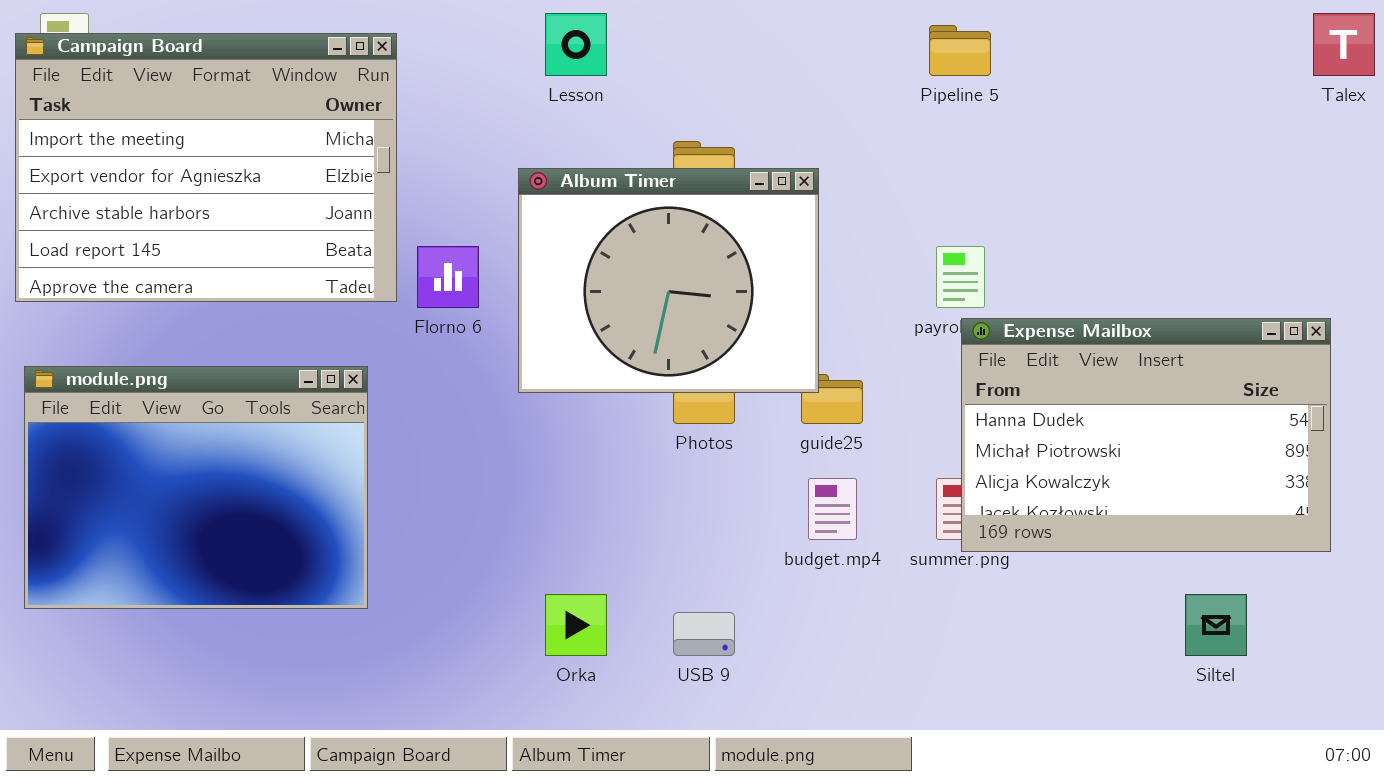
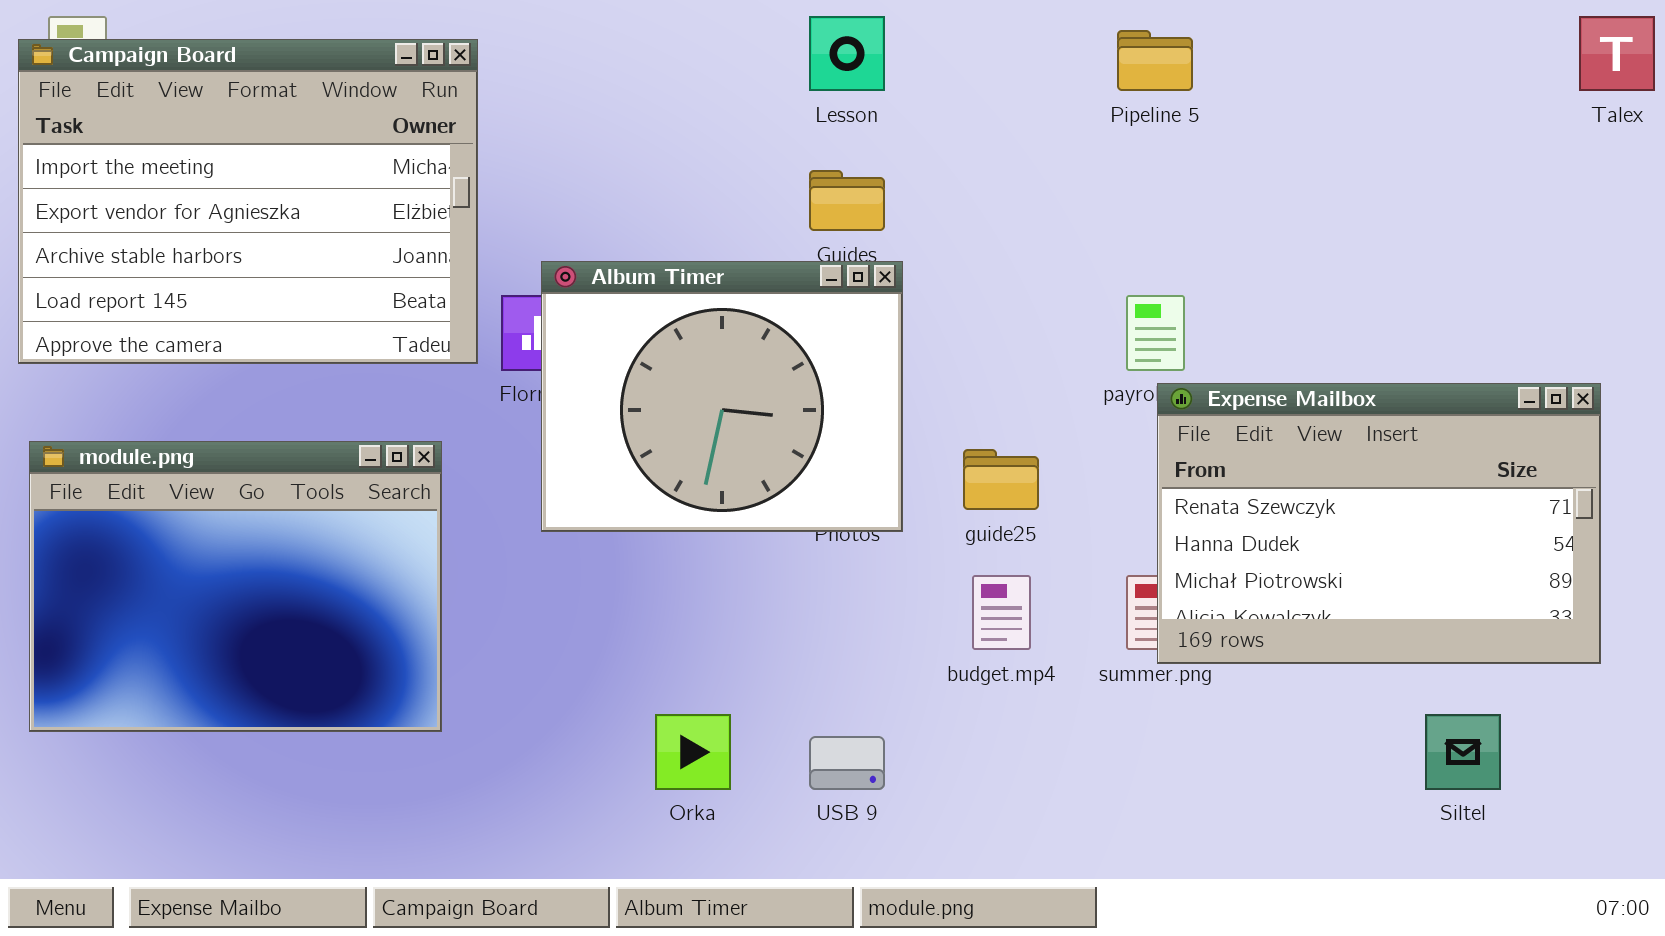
Lesson: [545,13,607,76] -> [809,16,885,91], moved
Album Timer: [518,168,819,393] -> [541,261,903,532], moved
Expense Mailbox: [961,318,1331,552] -> [1157,383,1601,664], scrolled up 1 row

